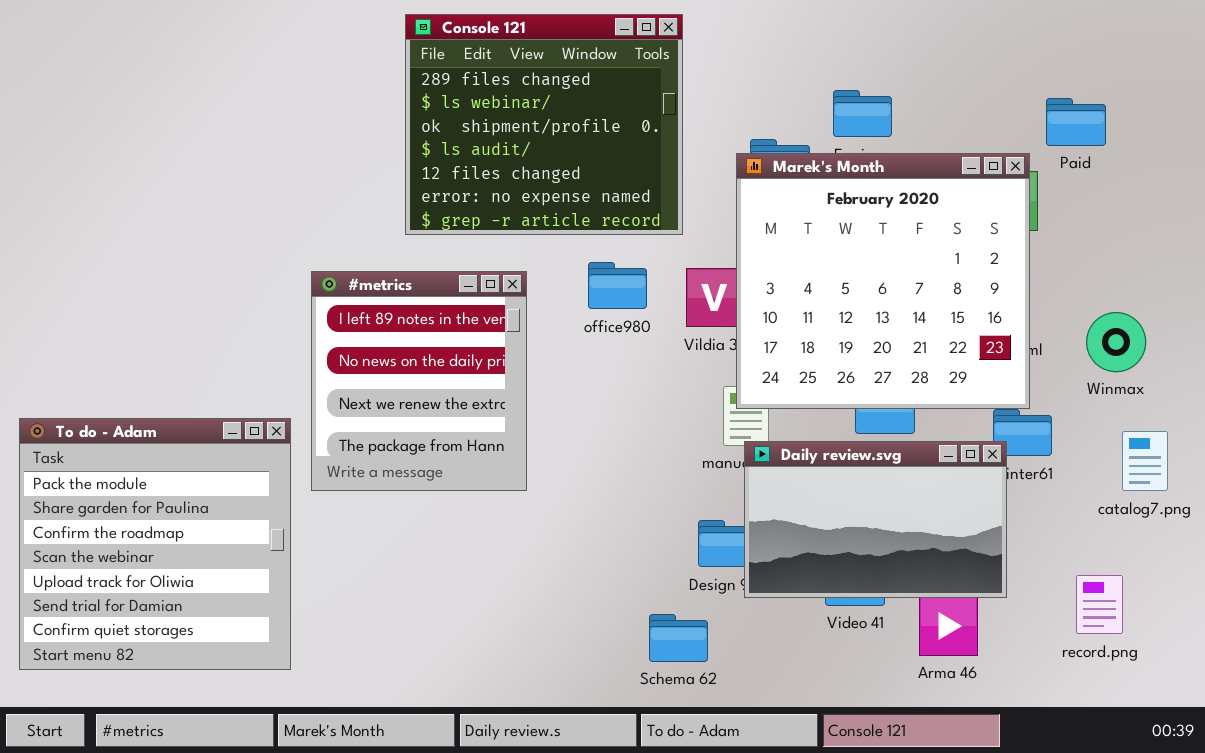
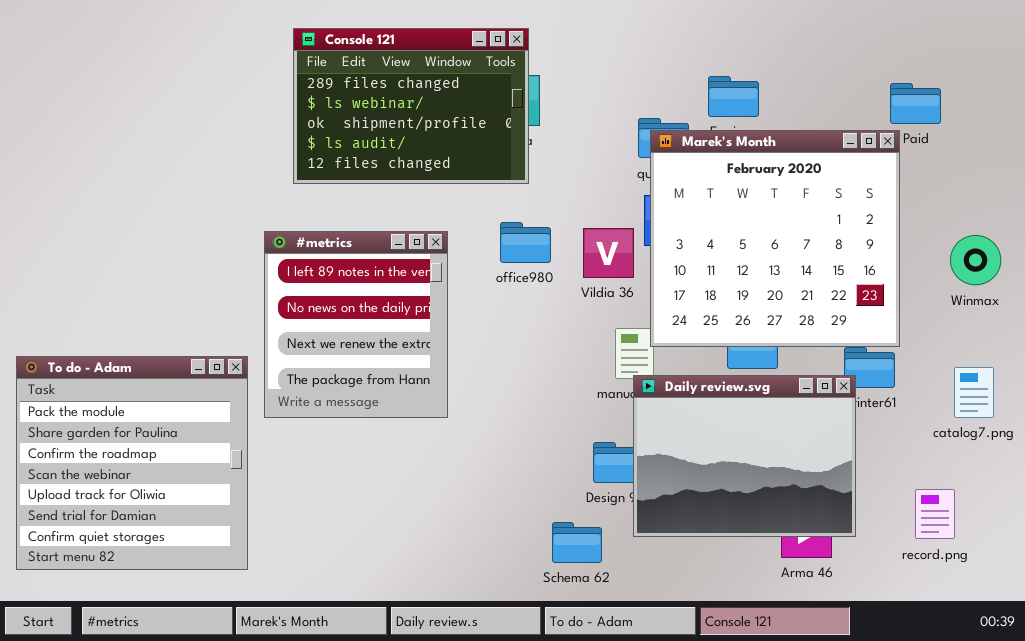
Console 121: [405,14,683,235] -> [293,28,529,184], moved, resized
Marek's Month: [736,153,1030,409] -> [650,130,900,347], moved
Winmax: [1086,312,1146,372] -> [950,235,1001,285], moved
Daily review.svg: [744,441,1007,598] -> [633,375,856,537], resized

